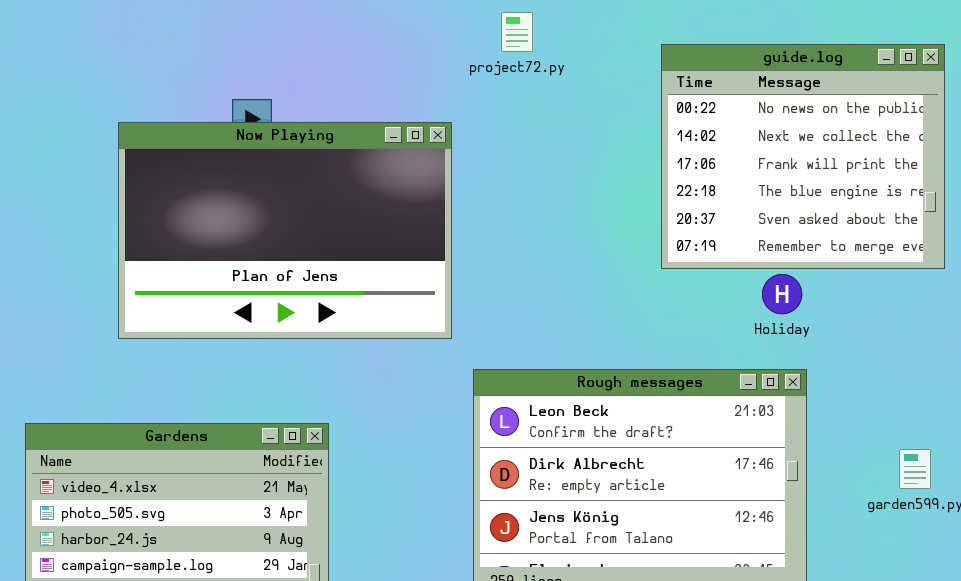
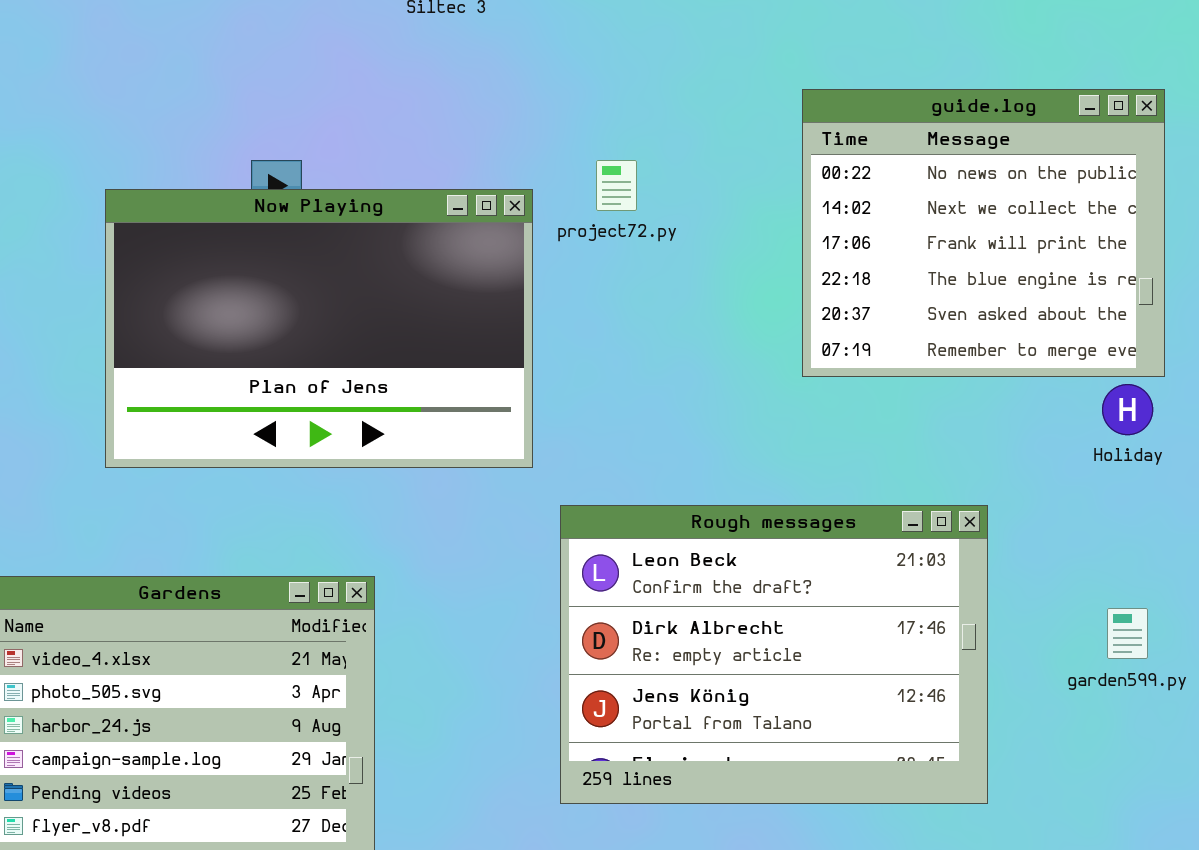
project72.py: [501,12,533,52] -> [596,160,637,211], moved
Holiday: [762,274,802,314] -> [1102,384,1153,435], moved

